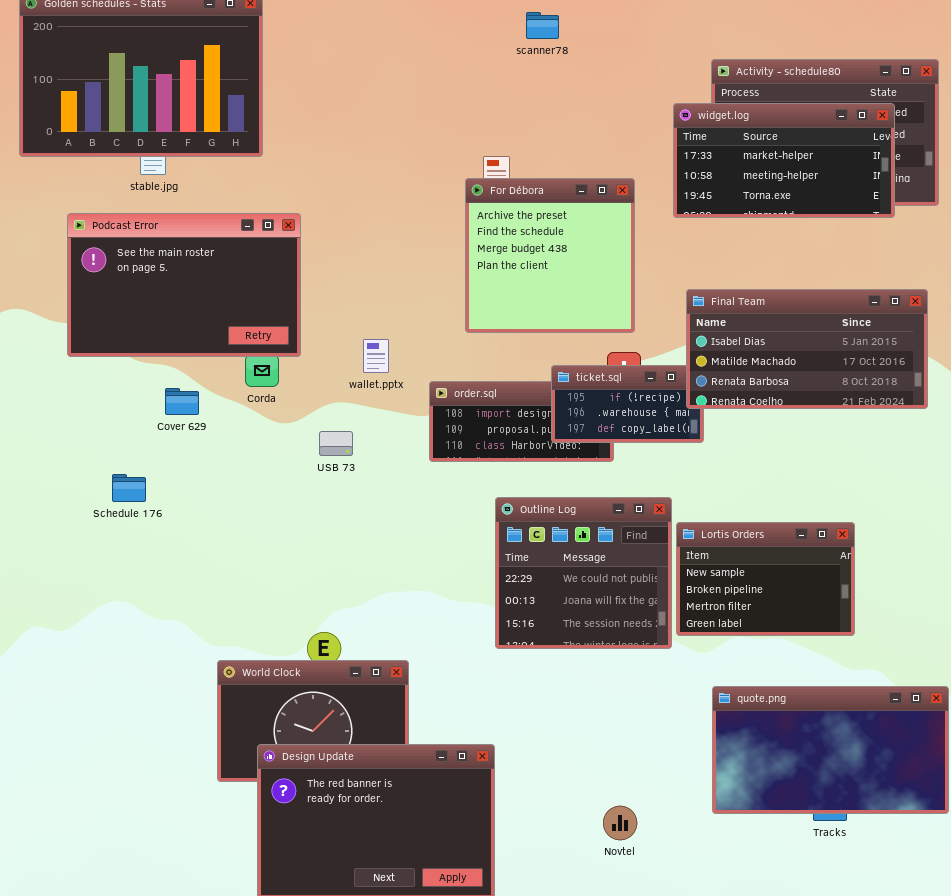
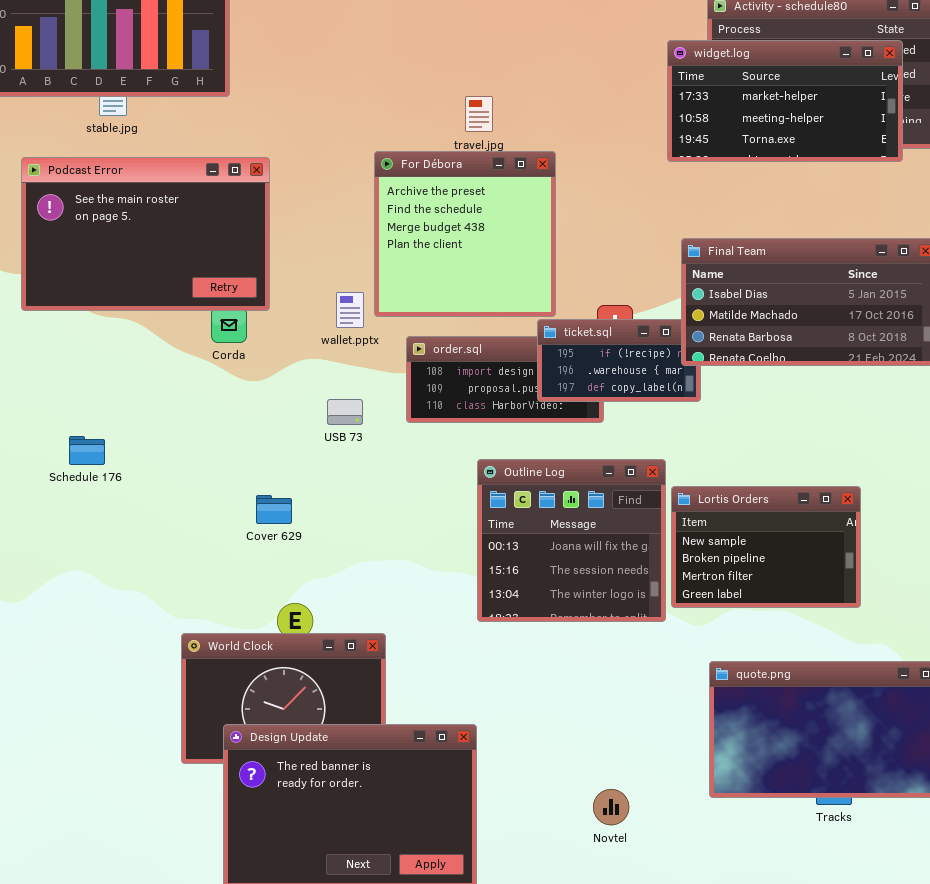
For Débora: [465,178,635,333] -> [374,151,556,317], moved
Cover 629: [165,388,199,415] -> [256,495,292,524], moved
USB 73: [319,431,353,456] -> [327,399,363,425], moved
Outline Log: [495,497,672,649] -> [477,459,666,622], scrolled down 1 row

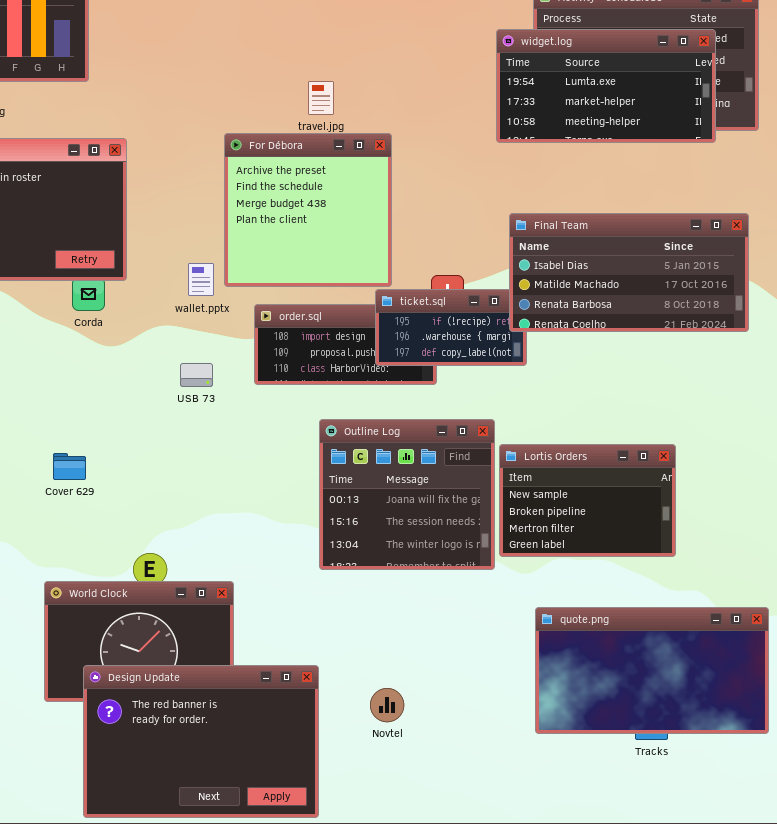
widget.log: [667,40,903,162] -> [496,29,716,143], scrolled up 1 row
Cover 629: [256,495,292,524] -> [53,453,86,480], moved
Novtel: [593,789,629,825] -> [370,688,404,722], moved

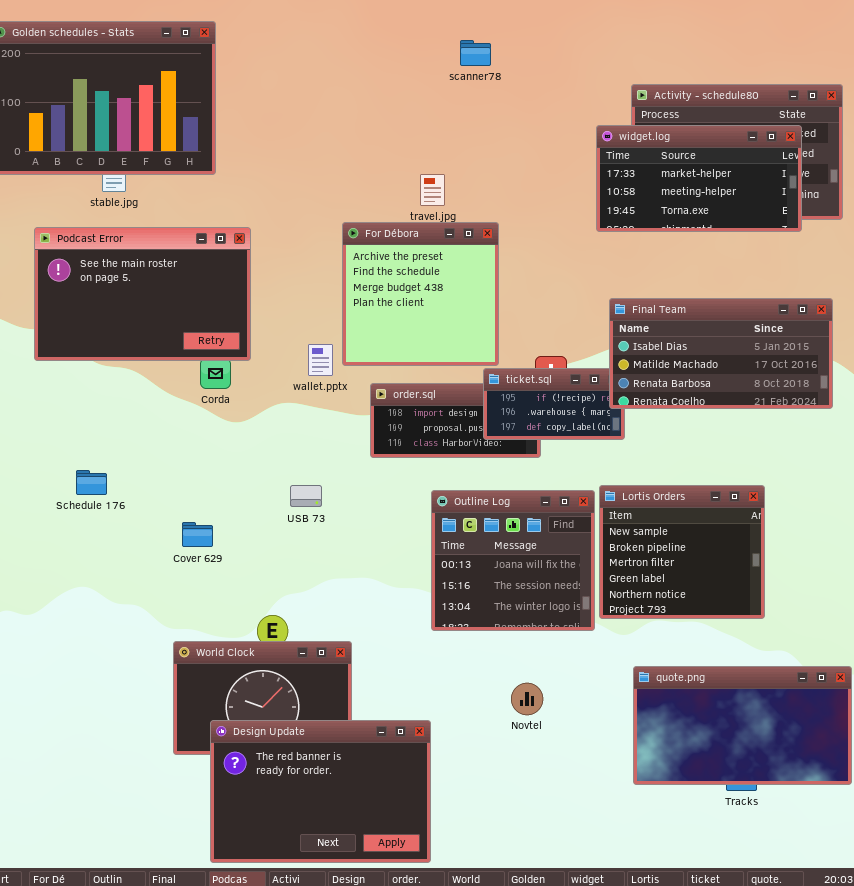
widget.log: [496,29,716,143] -> [596,125,802,232], scrolled down 1 row
USB 73: [180,363,213,387] -> [290,485,322,507], moved
Lortis Orders: [499,444,676,557] -> [599,485,765,619], resized
Novtel: [370,688,404,722] -> [511,683,543,715], moved

